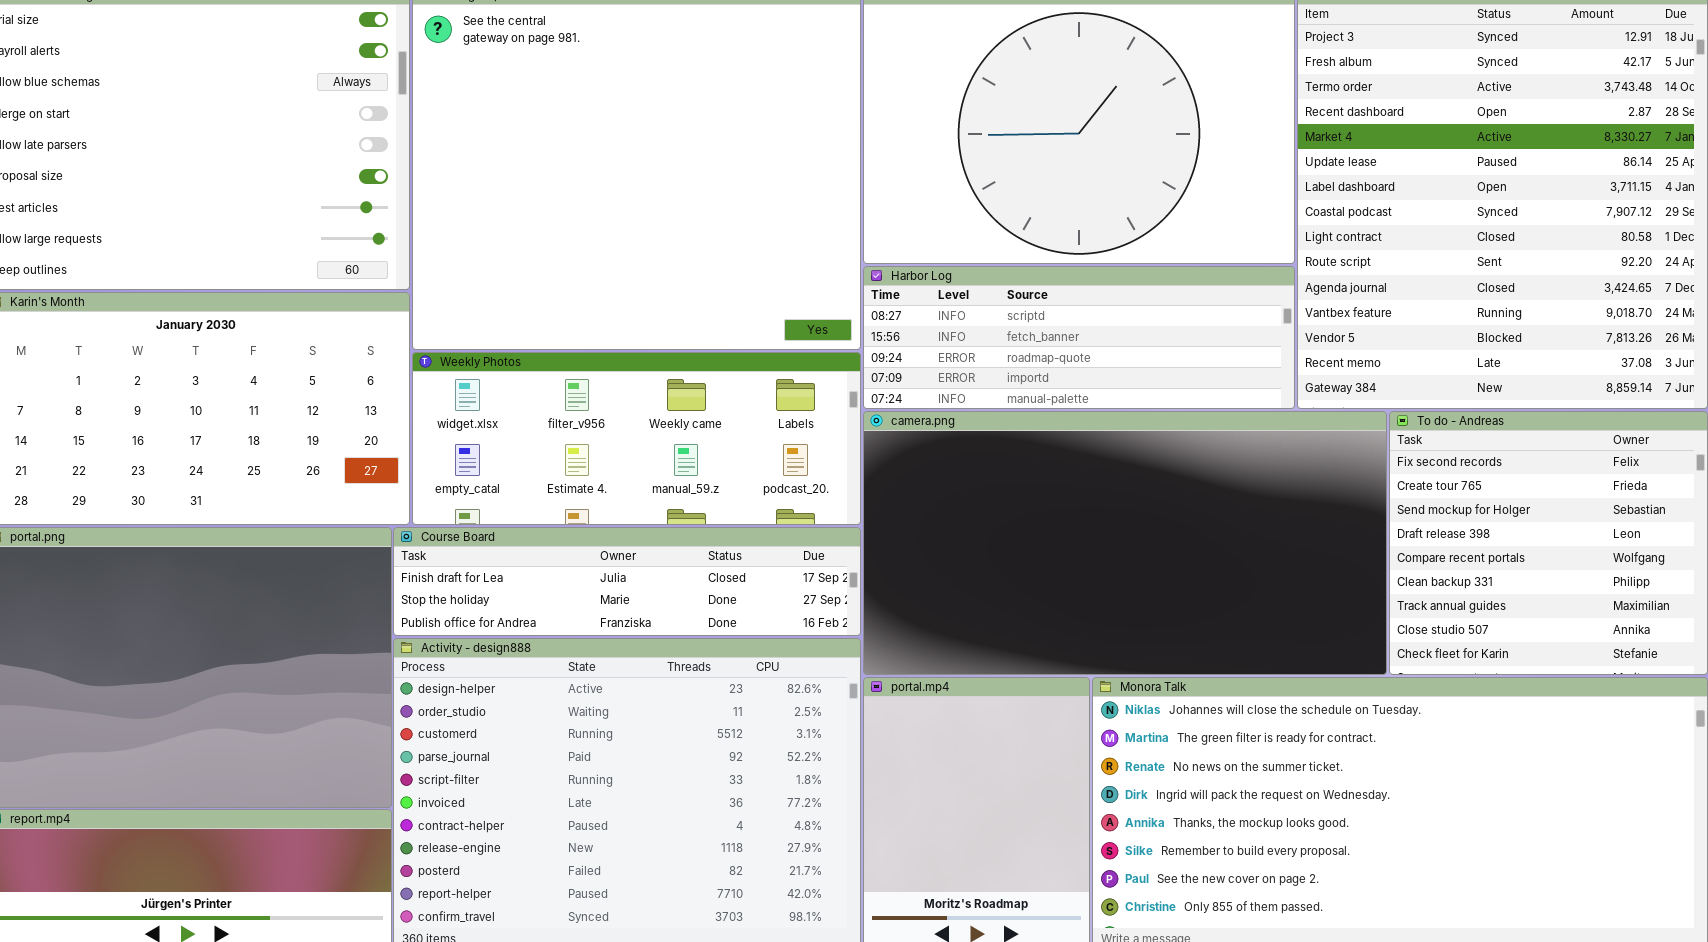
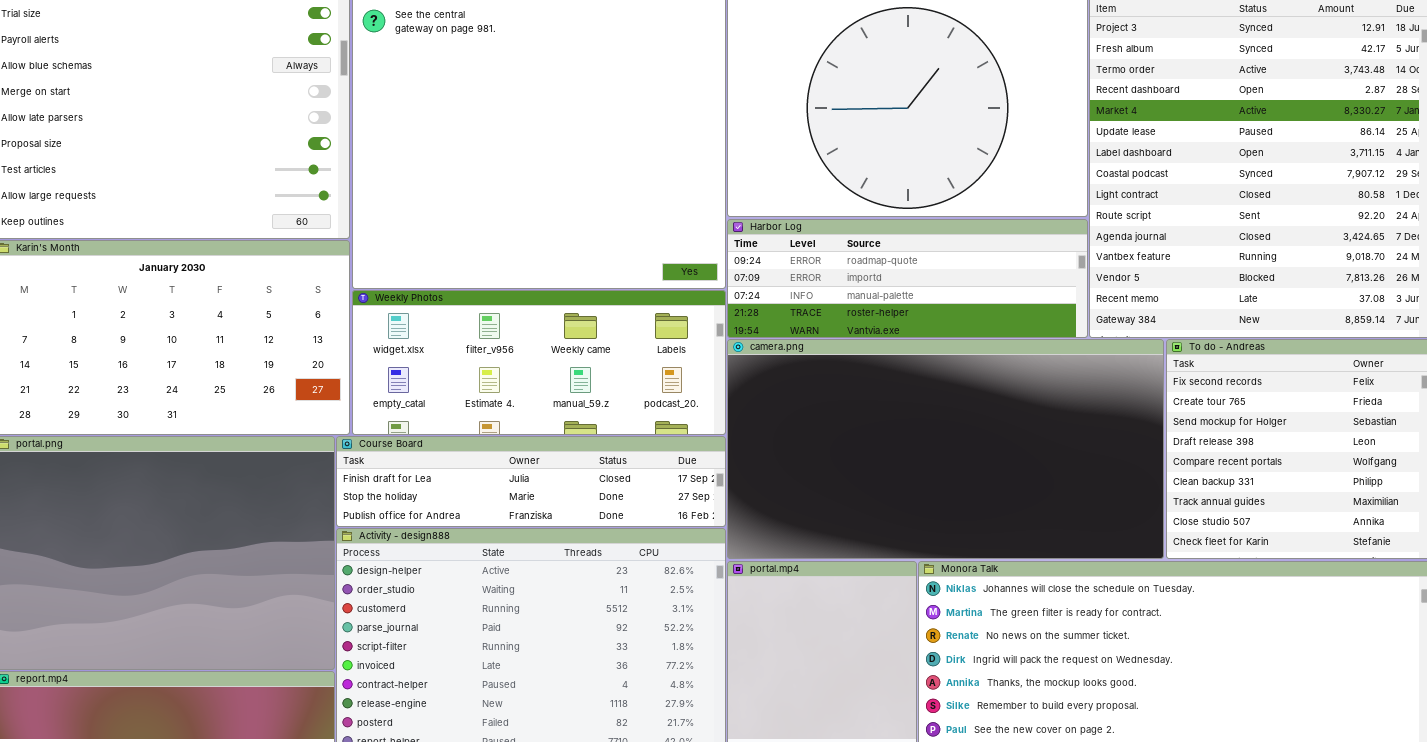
Harbor Log: [863,266,1295,409] -> [727,219,1088,338], scrolled down 2 rows

